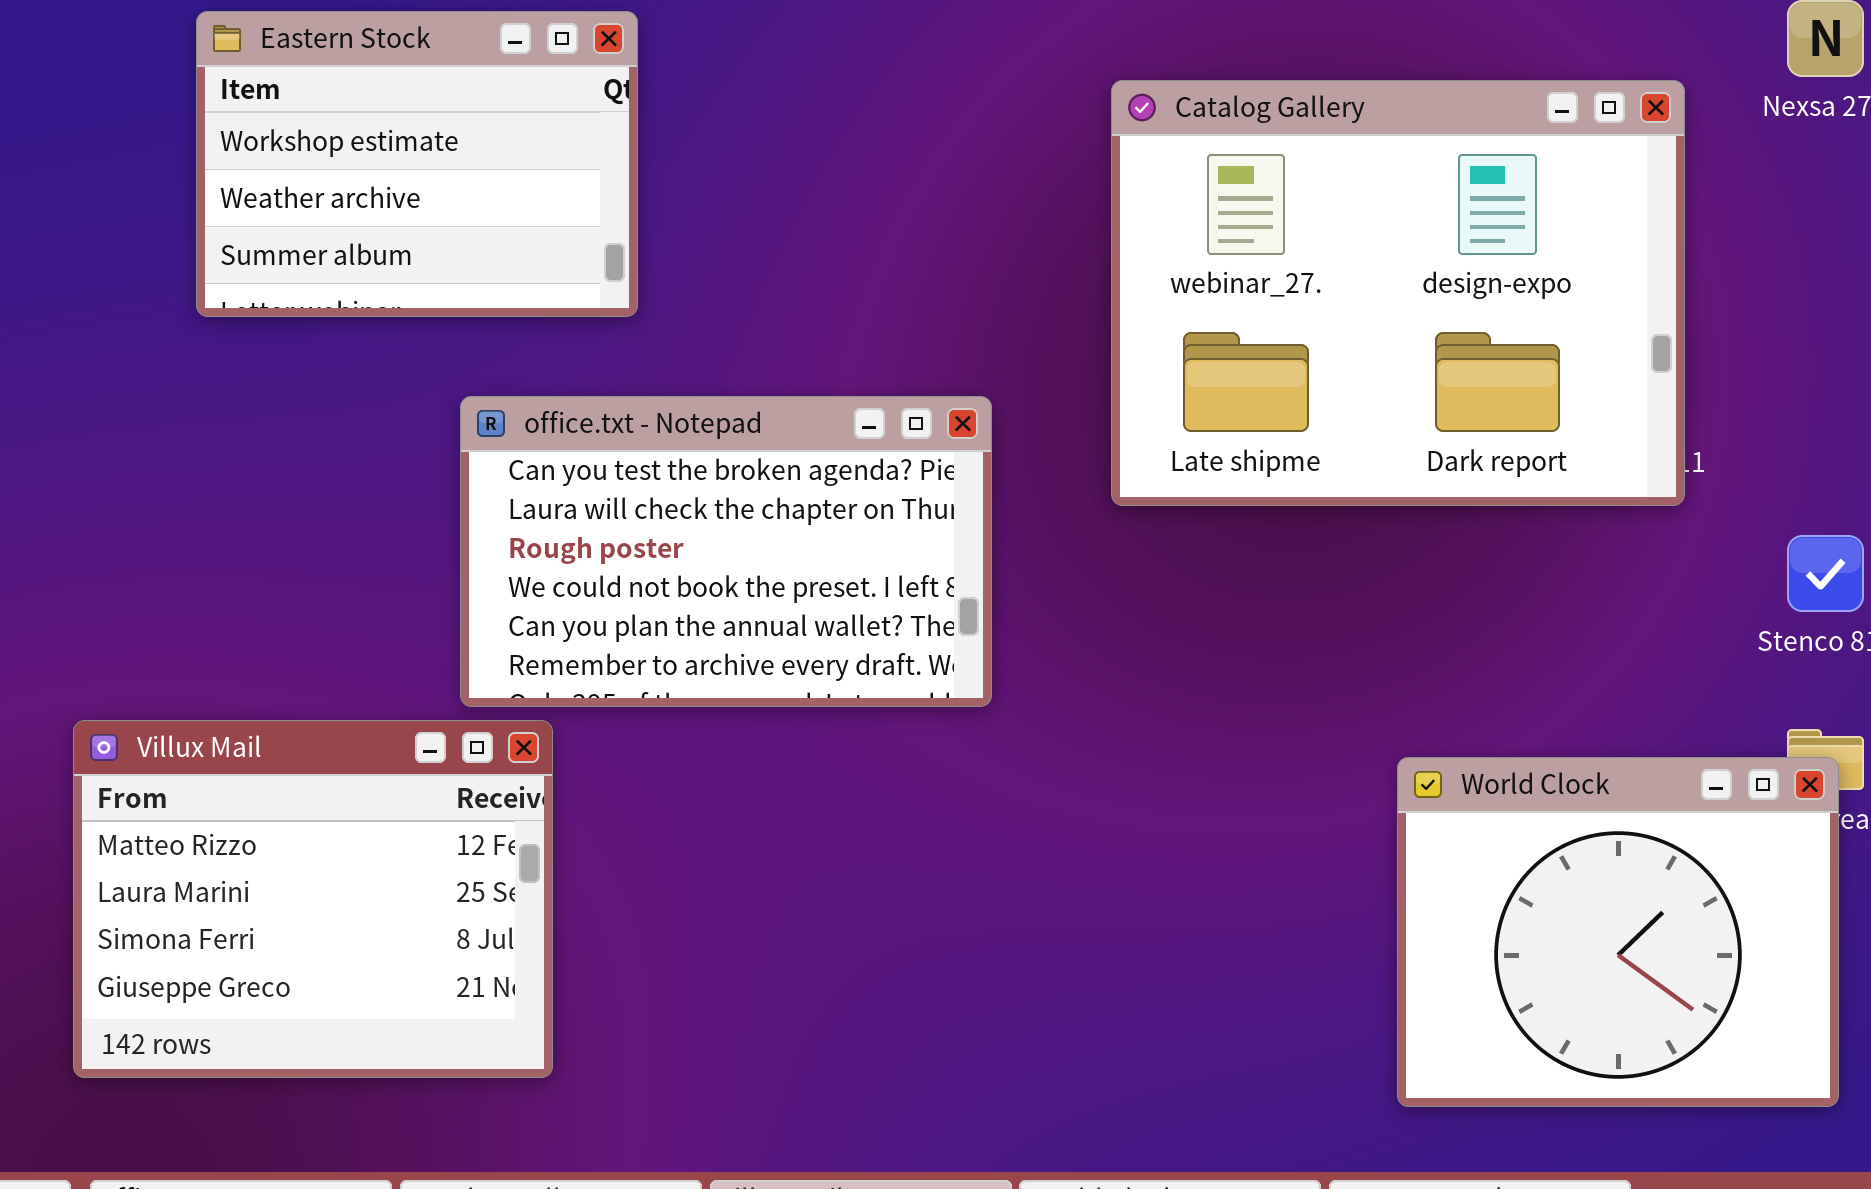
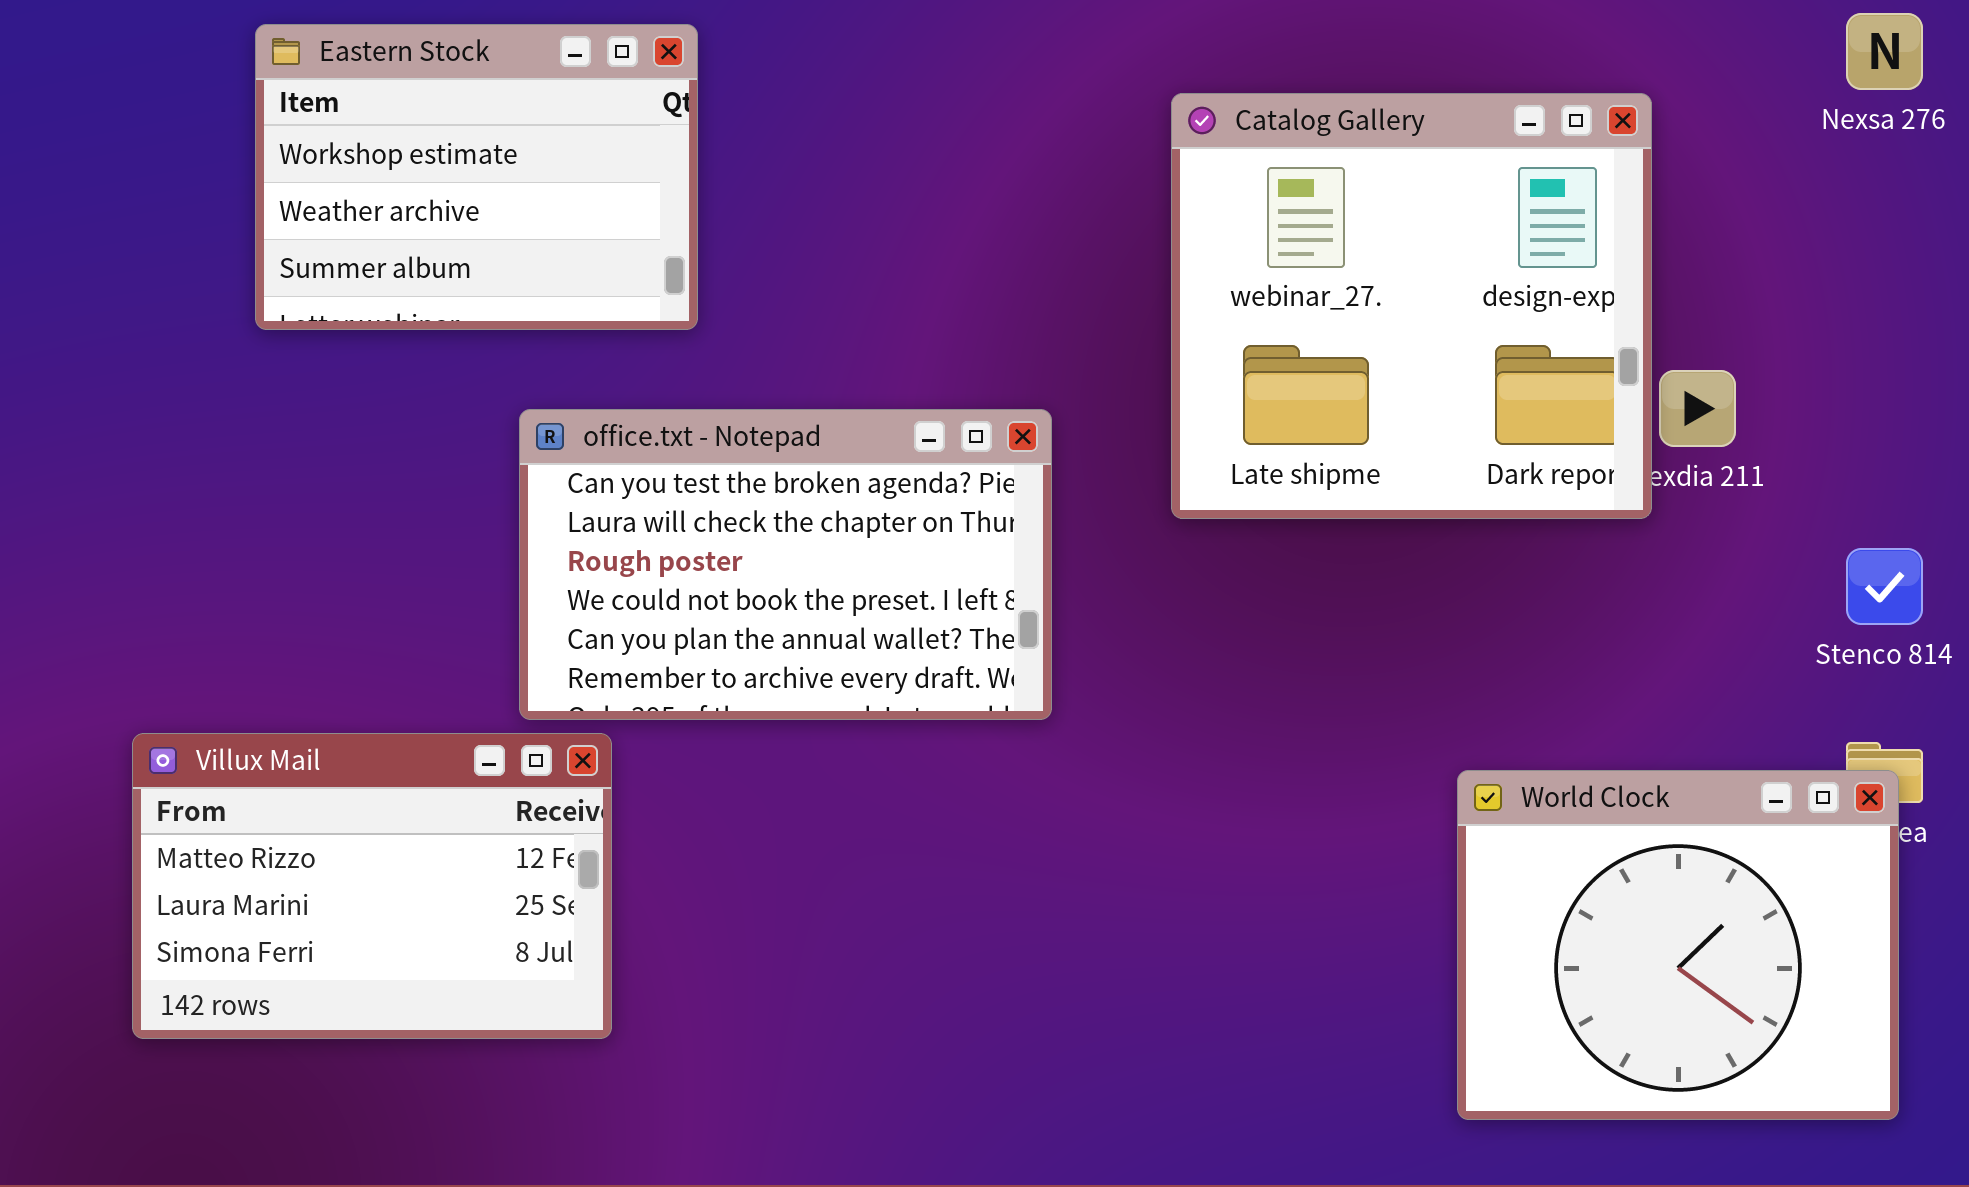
Catalog Gallery: [1111,80,1685,506] -> [1171,93,1652,519], resized
Villux Mail: [73,720,553,1078] -> [132,733,612,1039], resized

